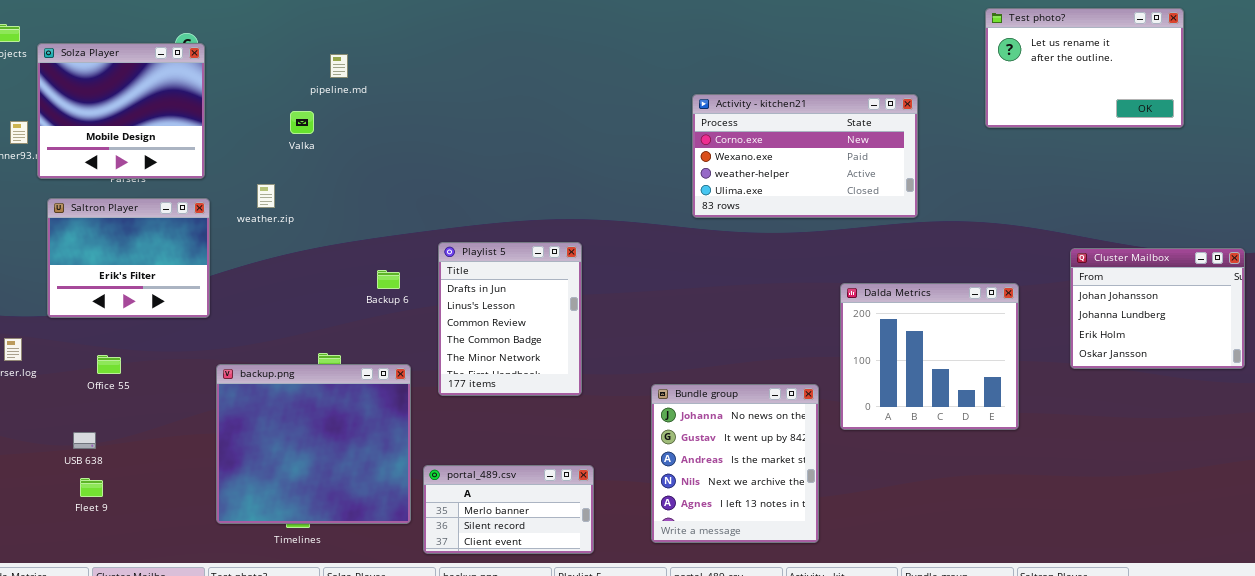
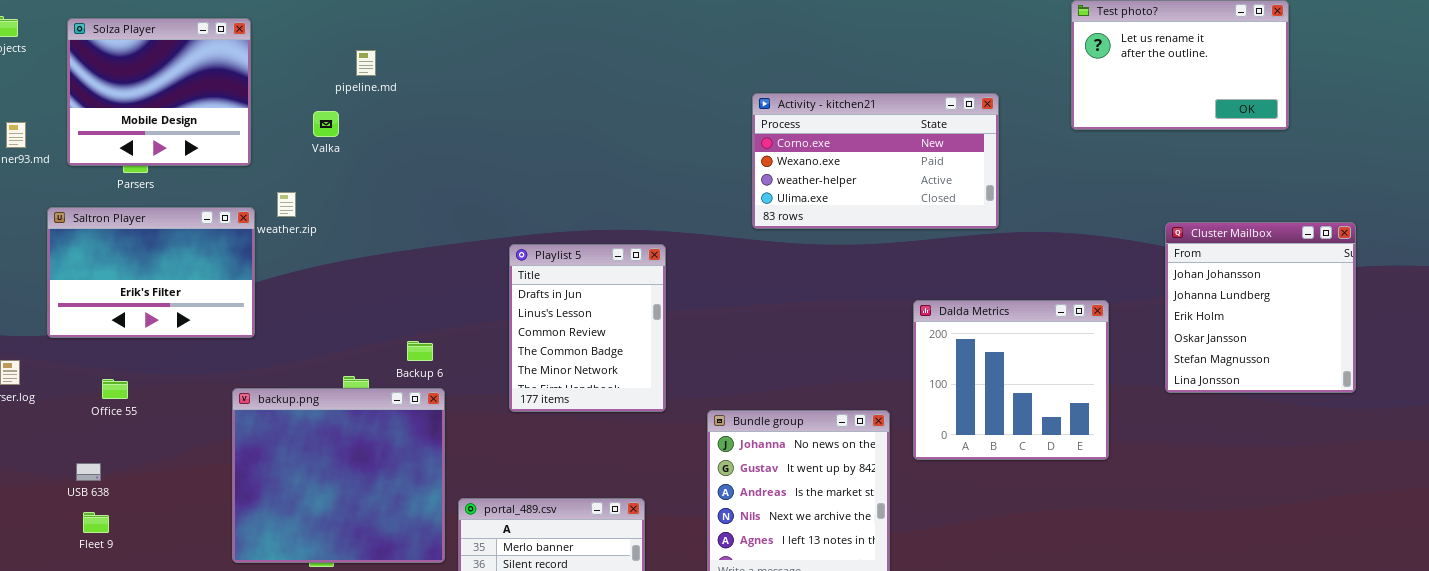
Solza Player: [37,43,205,179] -> [67,18,251,166], moved
Saltron Player: [47,198,210,318] -> [47,207,255,338], resized
Playlist 5: [438,242,582,396] -> [509,244,666,412], moved
Cluster Mailbox: [1070,248,1245,369] -> [1165,222,1356,393], resized
Backup 6: [377,270,400,289] -> [407,341,433,361], moved

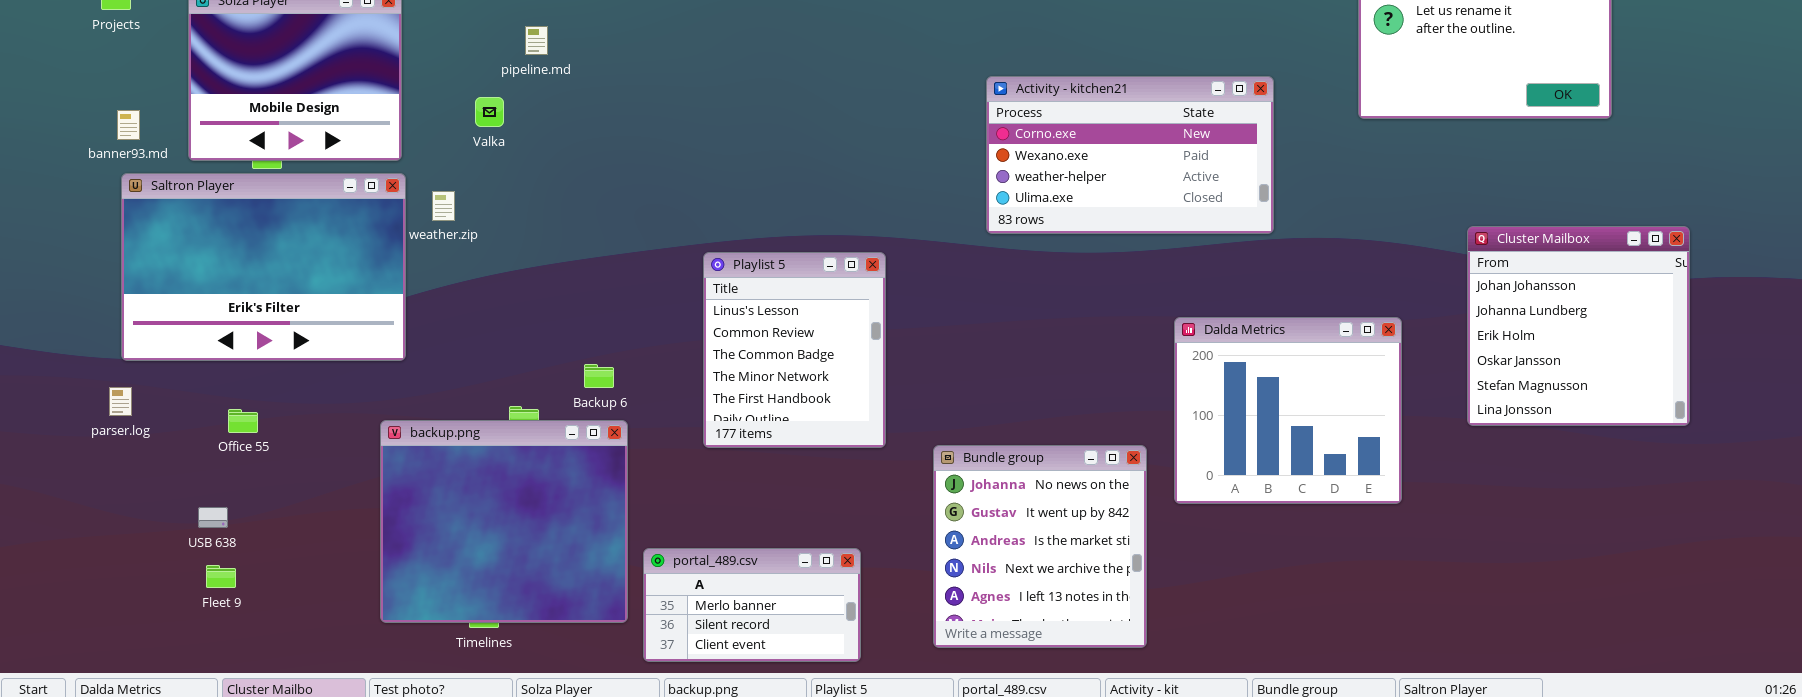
Saltron Player: [47,207,255,338] -> [121,173,406,361], resized
Playlist 5: [509,244,666,412] -> [703,252,886,448], scrolled down 1 row

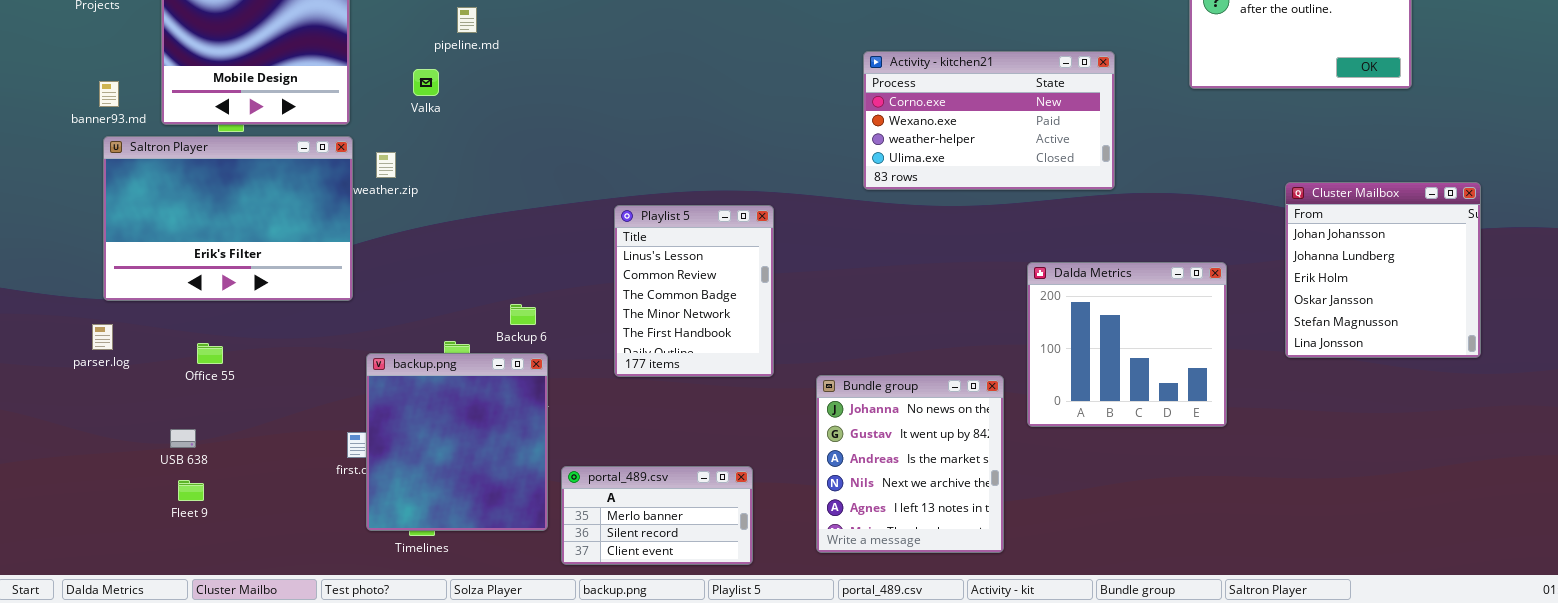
backup.png: [380,420,628,623] -> [366,353,548,531], resized

